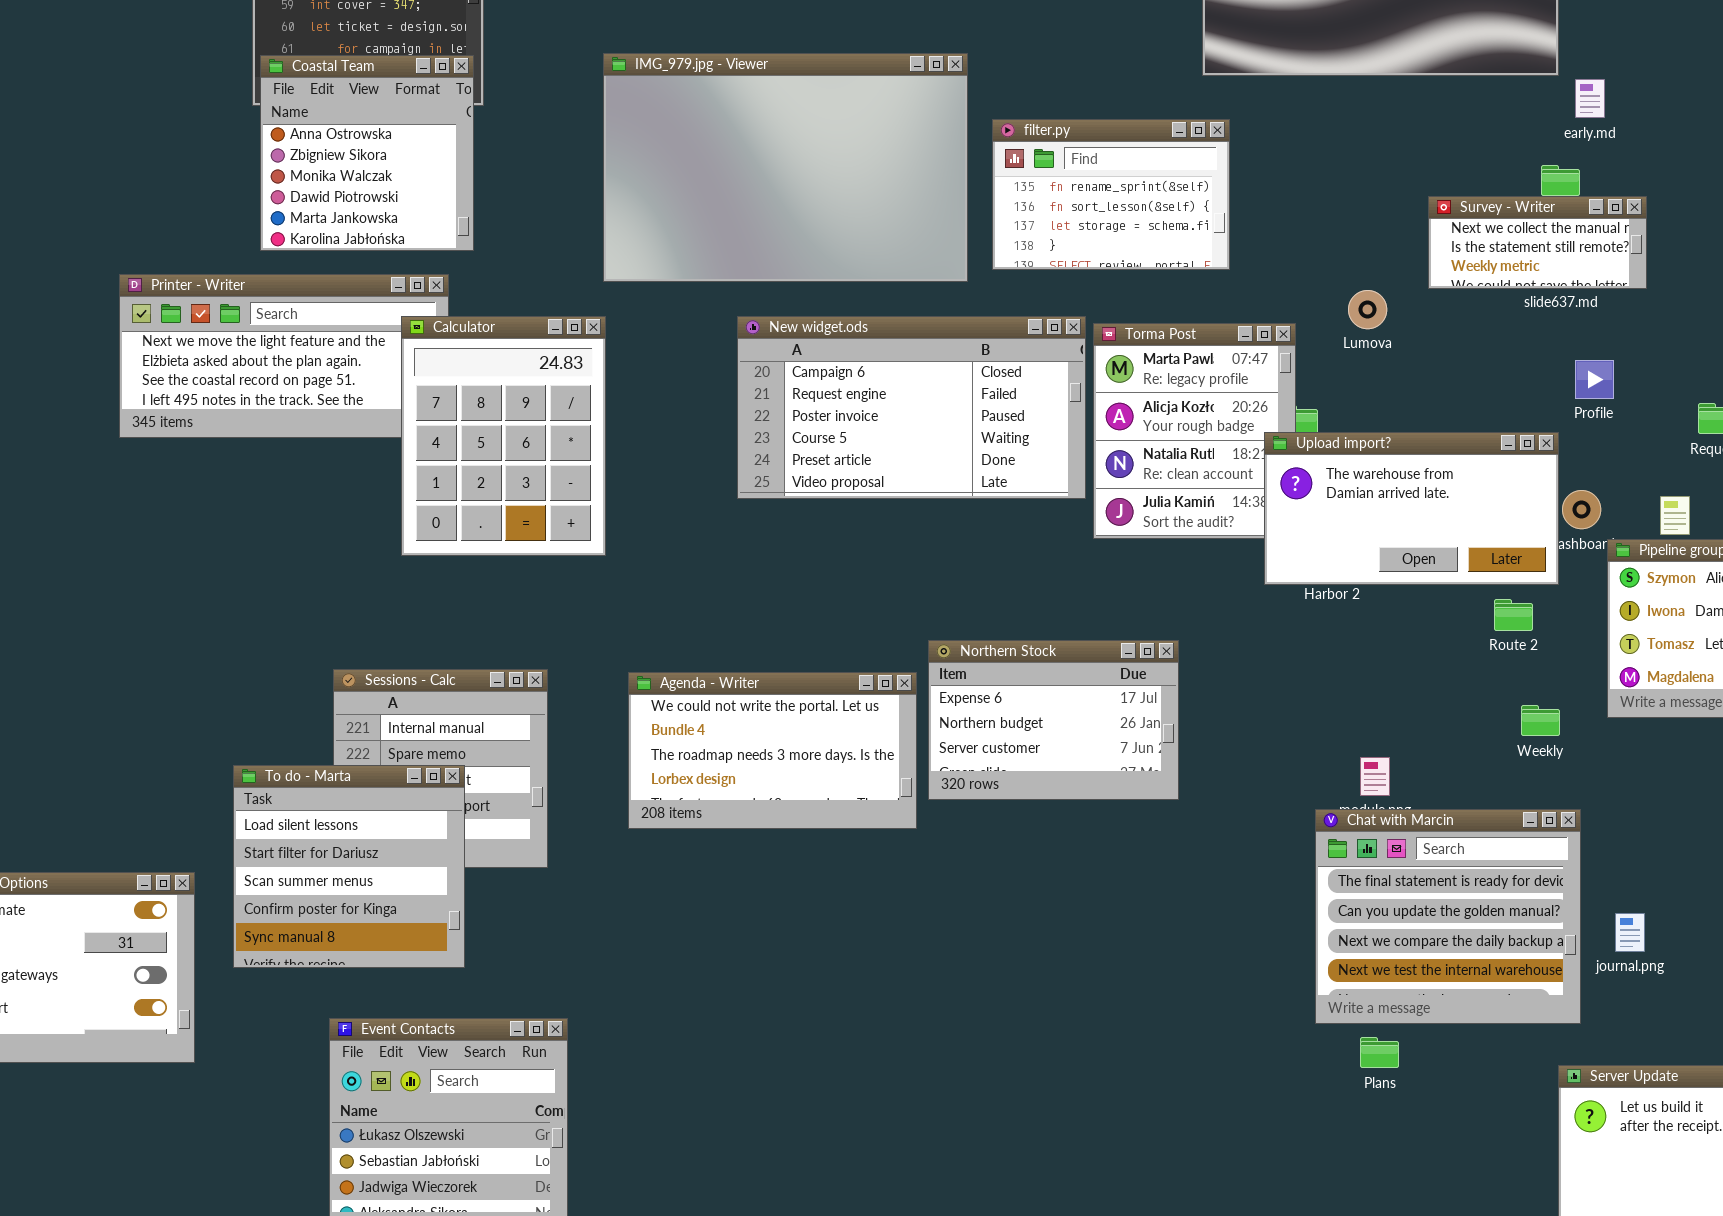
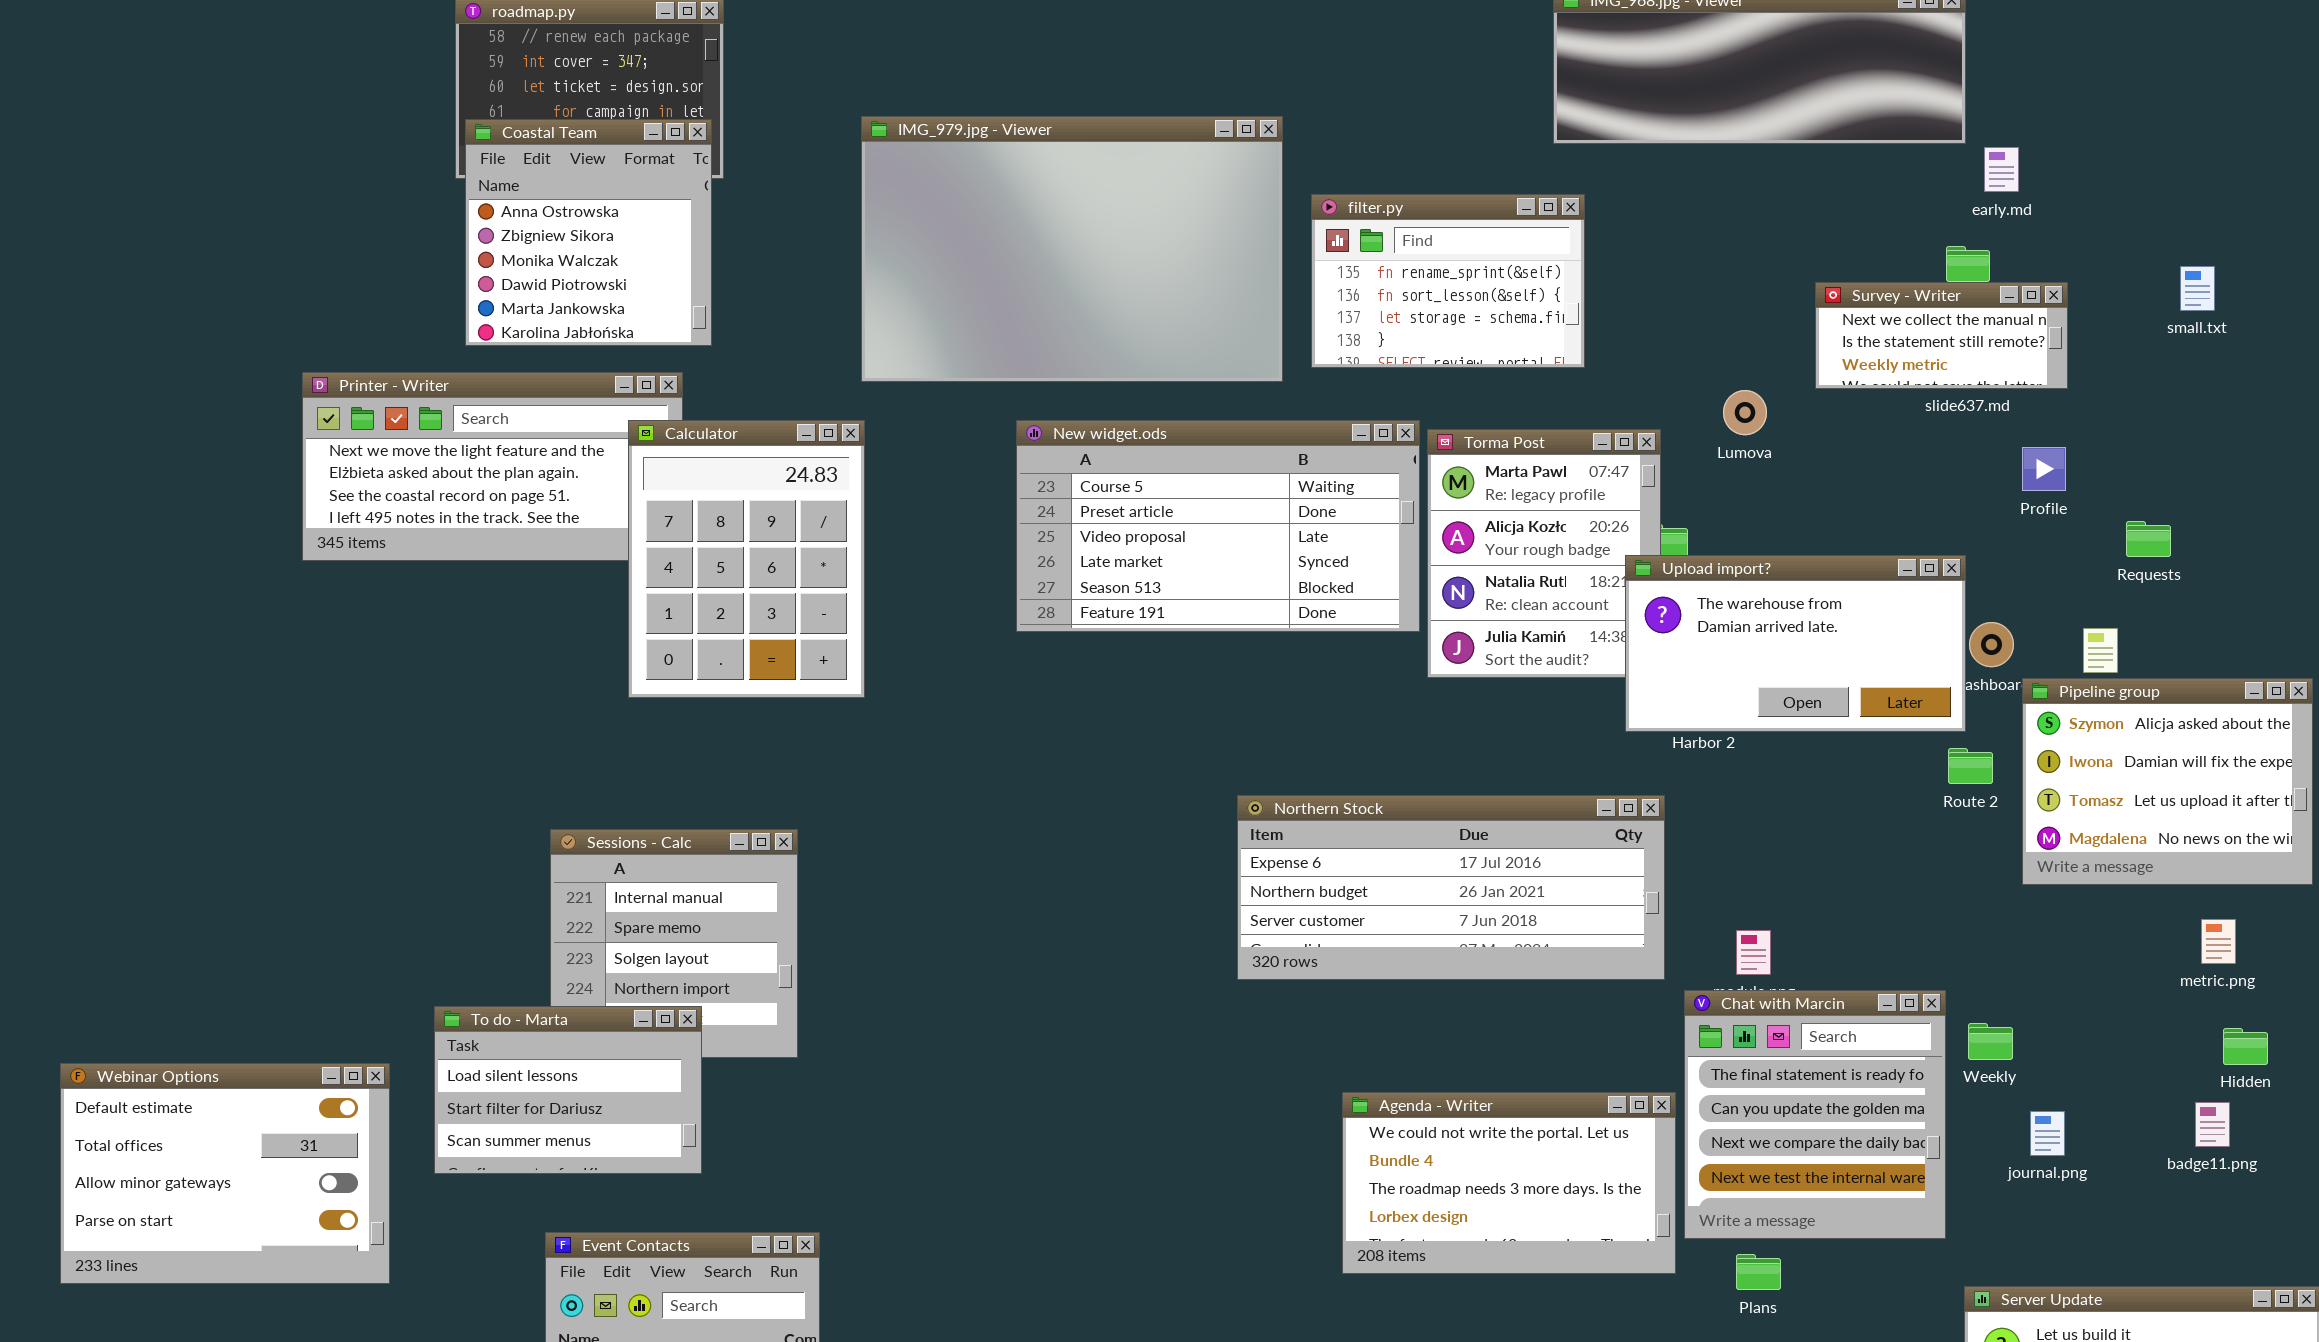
New widget.ods: [737,316,1086,499] -> [1016,420,1420,632], scrolled down 3 rows
Profile: [1575,360,1614,399] -> [2022,447,2066,491], moved
Route 2: [1494,599,1533,631] -> [1948,748,1993,784], moved
Northern Stock: [928,640,1179,800] -> [1237,795,1665,980], resized
Agenda - Writer: [628,672,917,829] -> [1342,1092,1676,1274], moved
Weekly: [1521,705,1560,736] -> [1968,1023,2013,1060], moved
To do - Marta: [233,765,465,968] -> [434,1006,702,1174], resized
Chat with Marcin: [1315,809,1581,1024] -> [1684,990,1946,1239], resized

